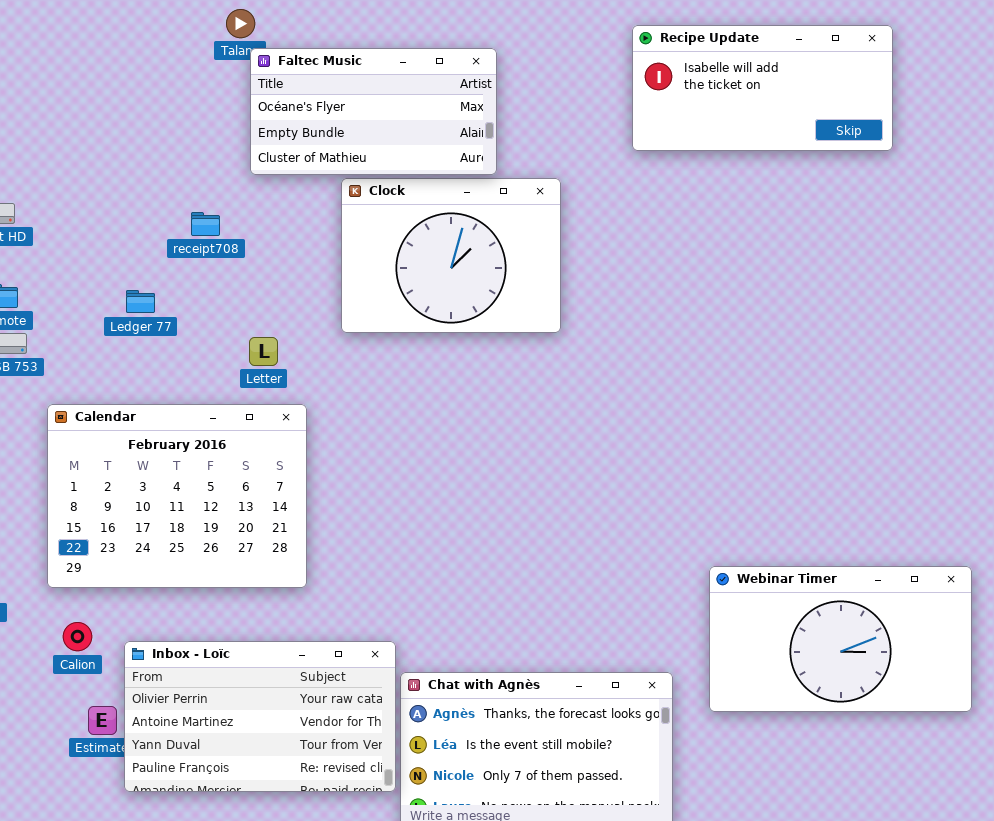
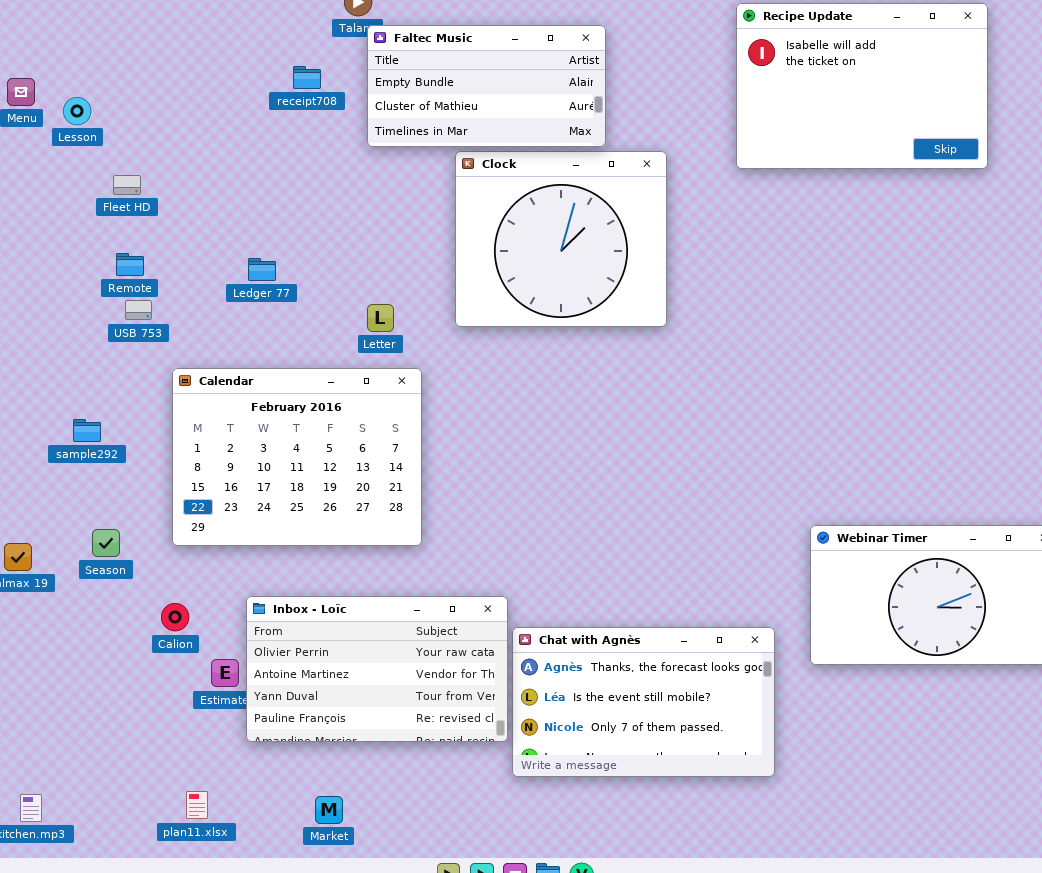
Recipe Update: [632,25,893,151] -> [736,3,988,169], resized
Faltec Music: [250,48,497,175] -> [367,25,606,147], scrolled down 1 row
Clock: [341,178,561,333] -> [455,151,667,327], resized
receipt708: [191,212,220,236] -> [293,66,321,89], moved
Calion: [63,622,92,651] -> [161,603,189,631], moved

